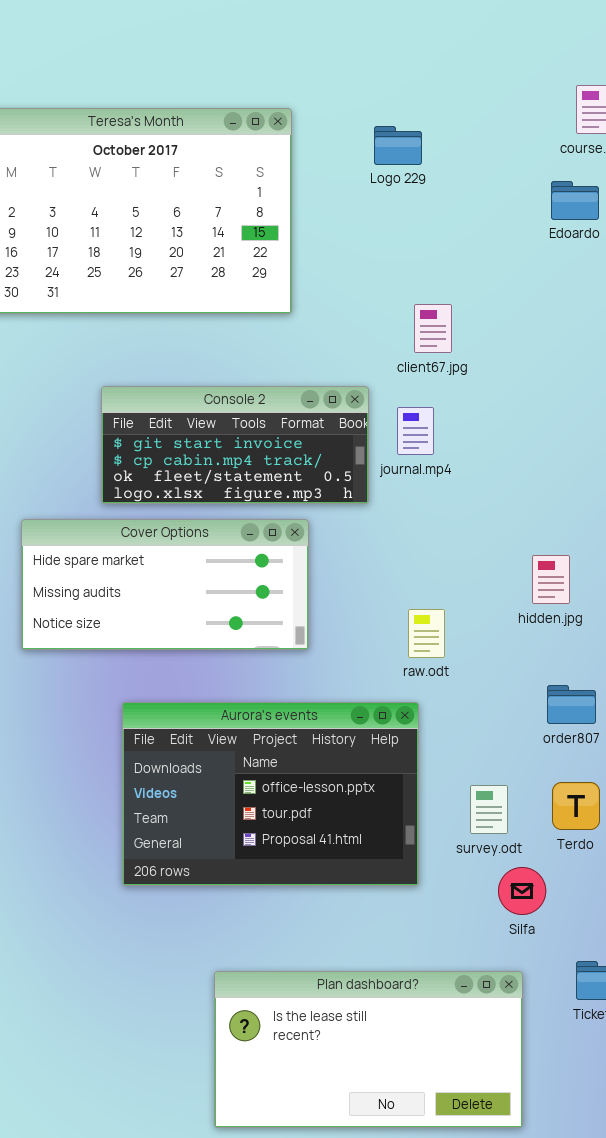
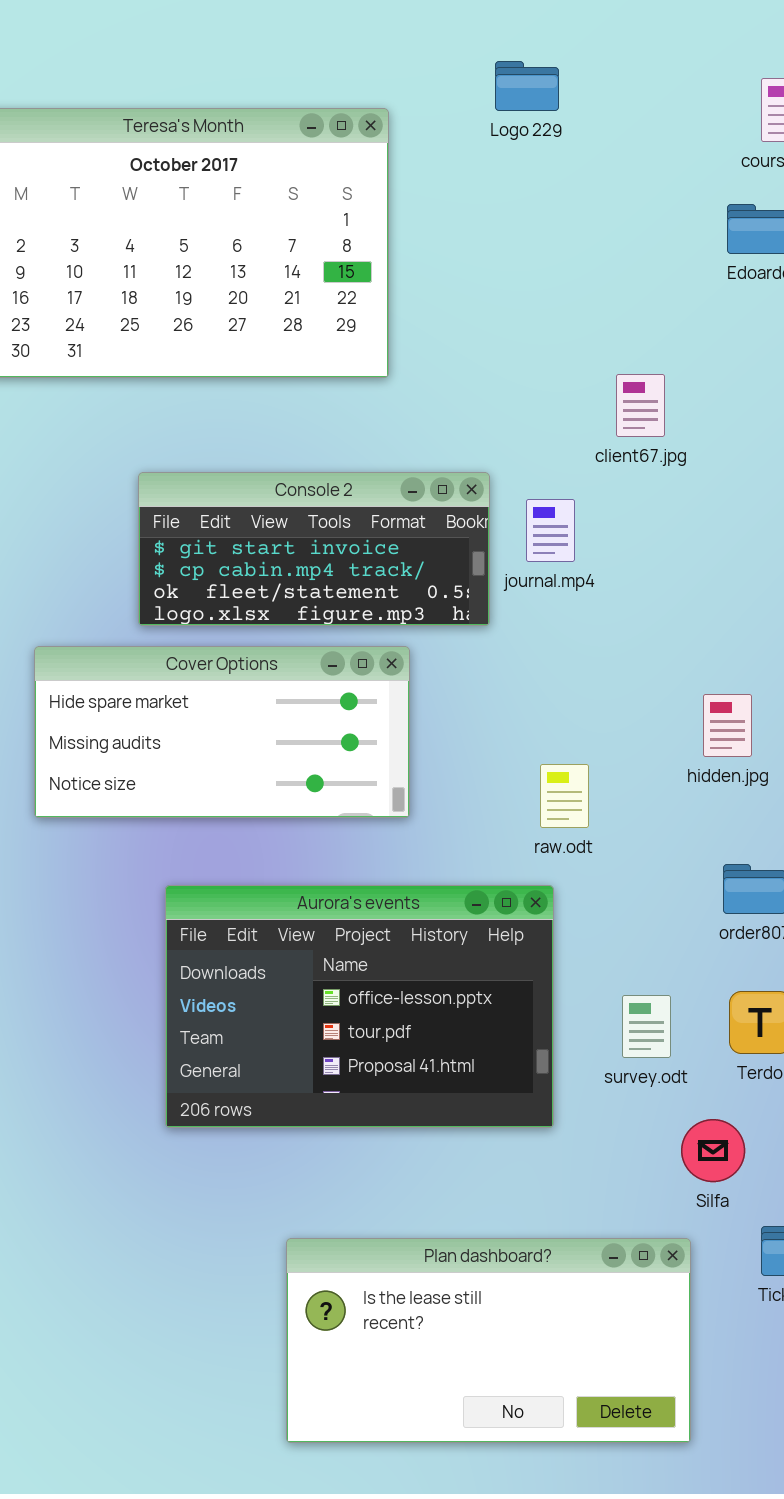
Logo 229: [374,126,422,165] -> [495,61,559,111], moved
client67.jpg: [414,304,452,353] -> [616,374,665,437], moved
Silfa: [498,867,546,915] -> [681,1119,745,1182], moved

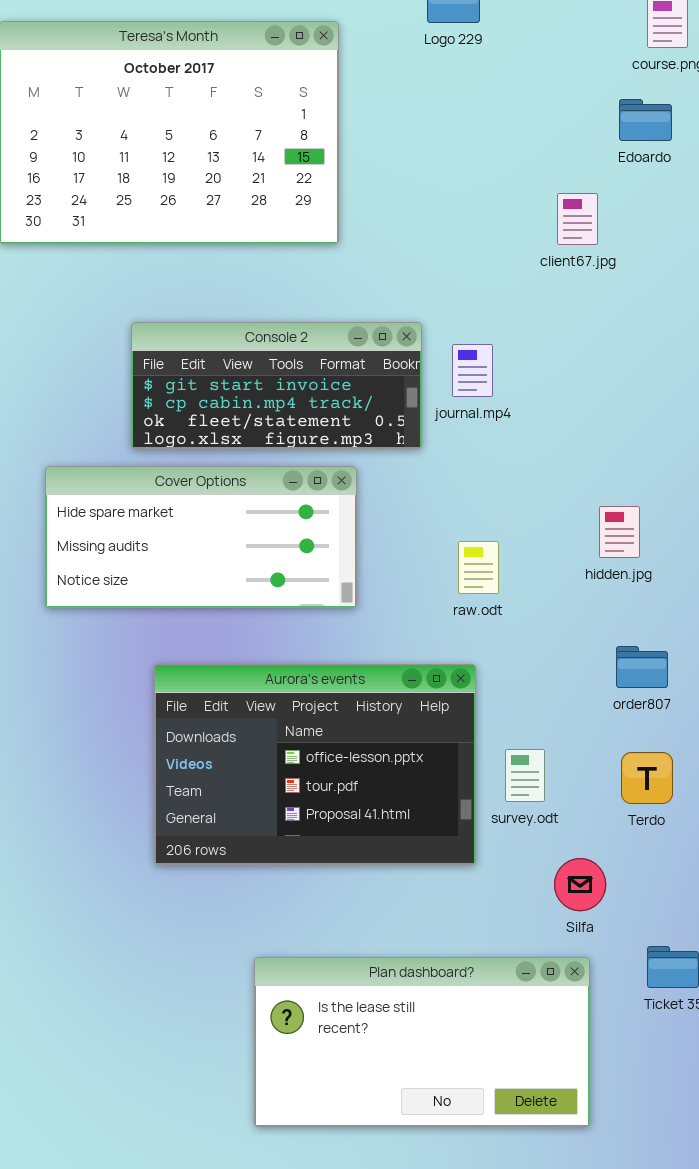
client67.jpg: [616,374,665,437] -> [557,193,598,245], moved
raw.odt: [540,764,589,828] -> [458,541,499,594], moved
survey.odt: [622,995,671,1058] -> [505,749,545,802], moved
Silfa: [681,1119,745,1182] -> [554,858,606,911], moved

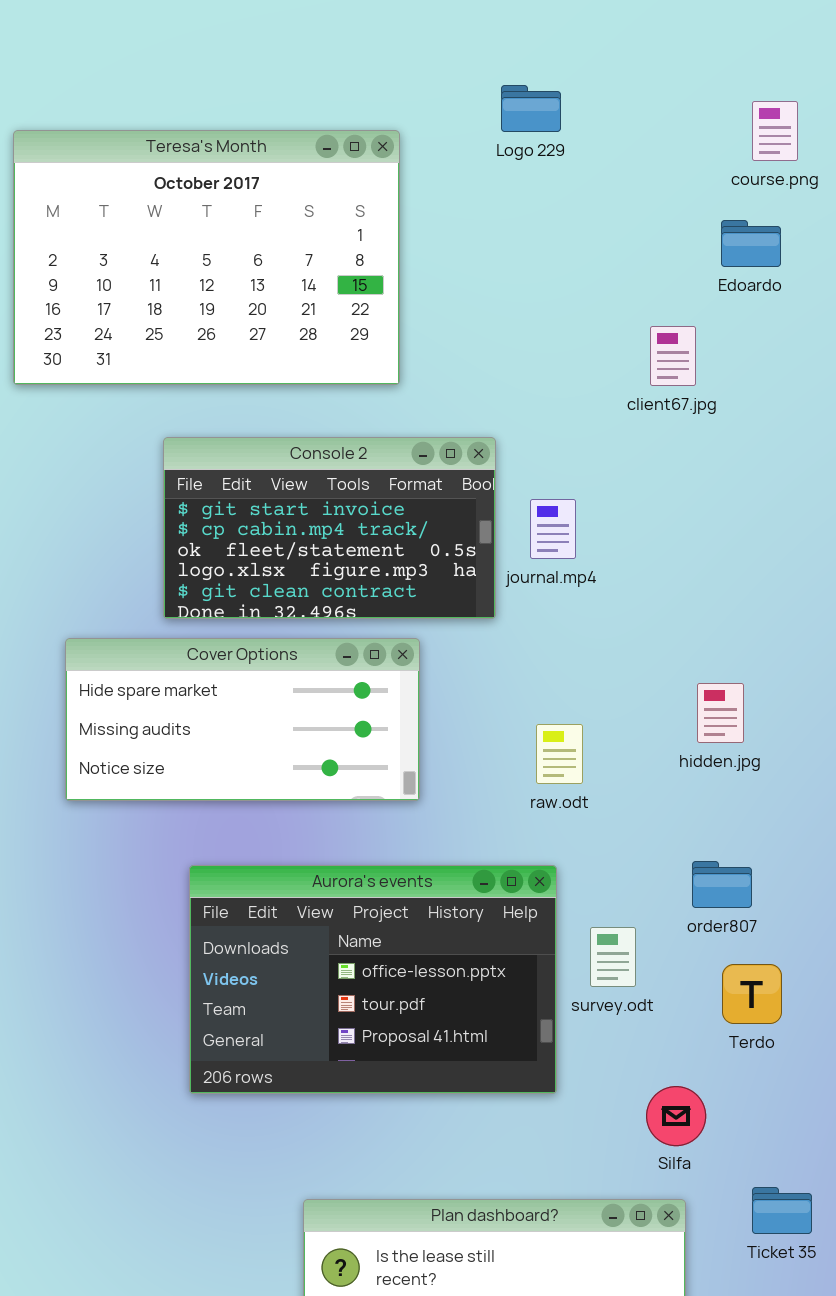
Console 2: [131,322,422,449] -> [163,437,496,619], resized
order807: [616,646,668,688] -> [692,861,752,908], moved
survey.odt: [505,749,545,802] -> [590,927,636,987], moved

